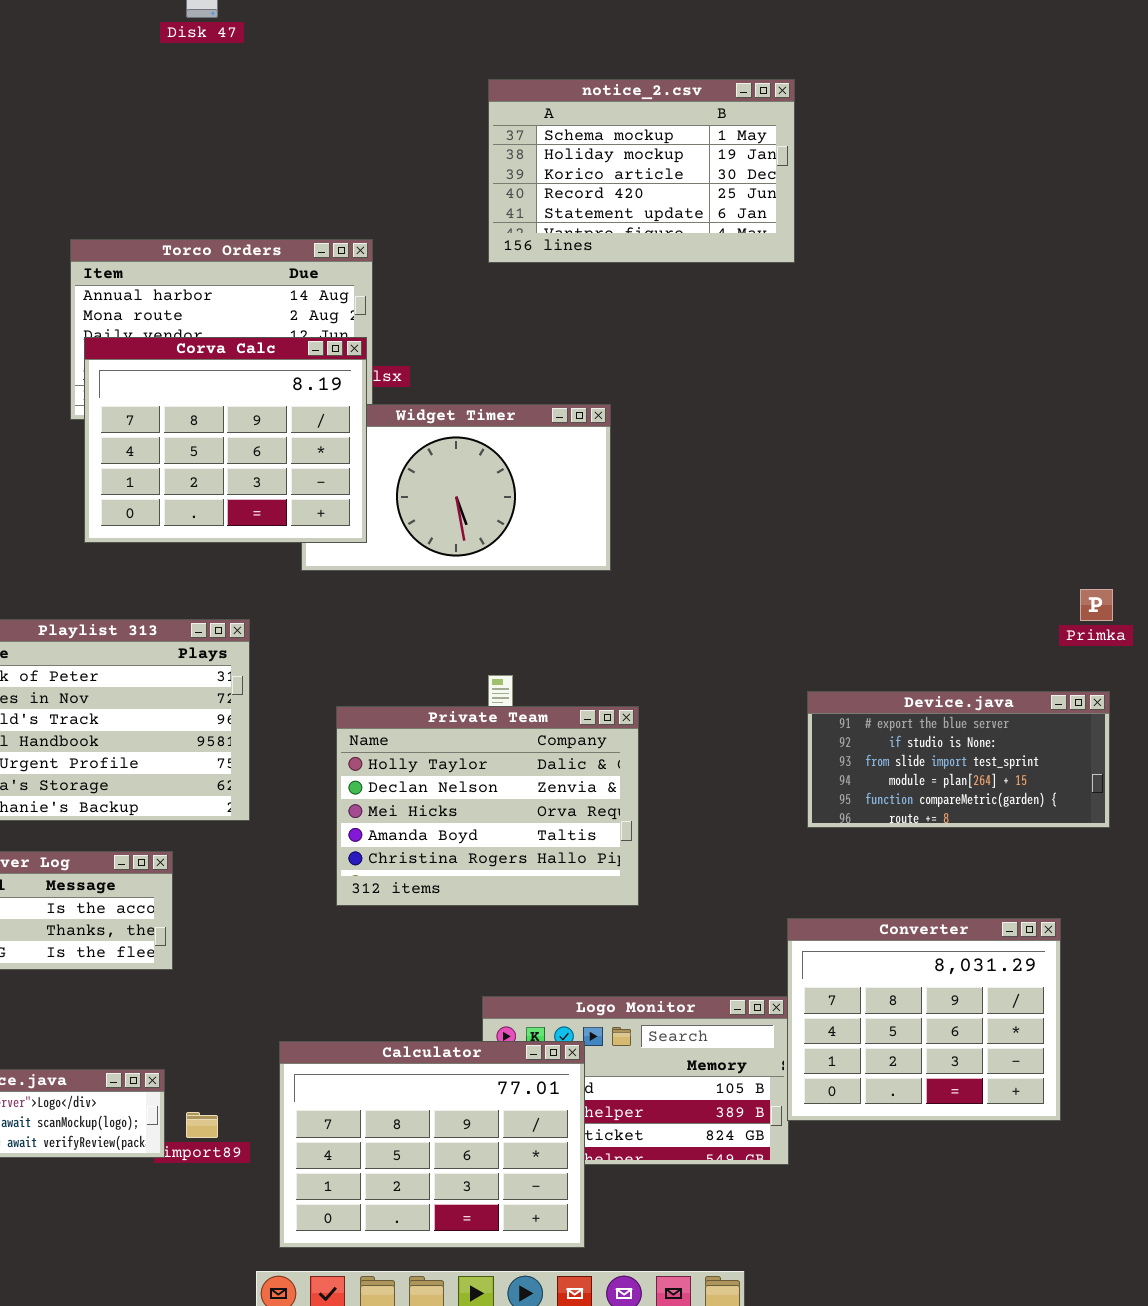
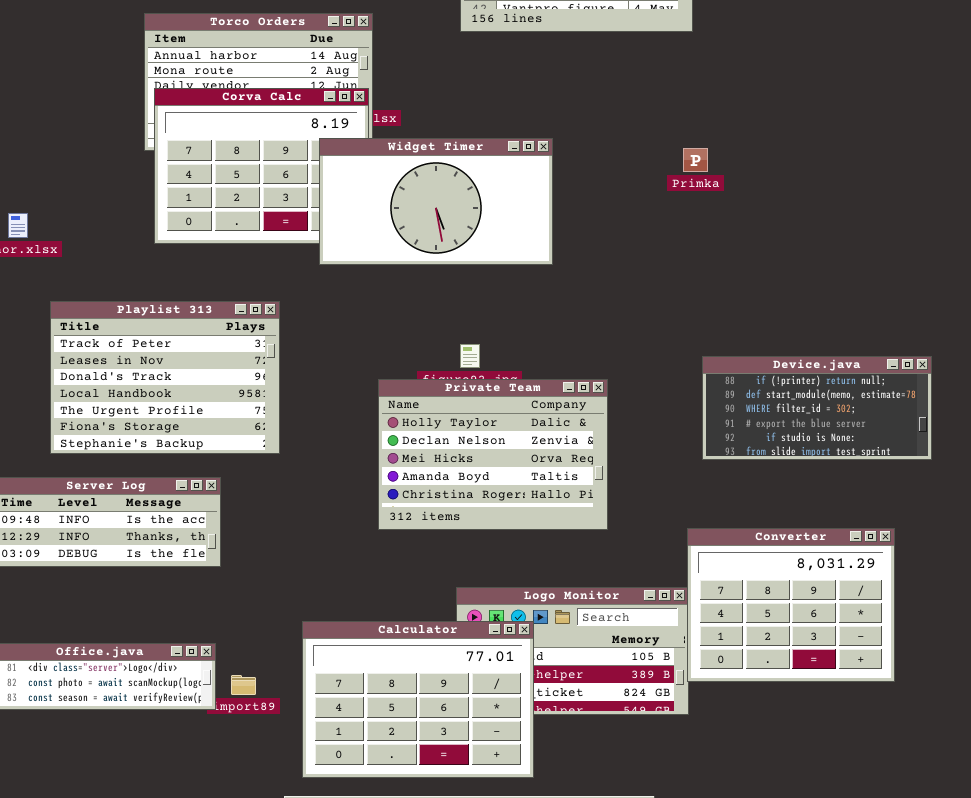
Widget Timer: [301,404,611,571] -> [319,138,553,265], raised
Primka: [1080,589,1113,621] -> [683,148,708,172], moved
Device.java: [807,691,1110,828] -> [702,356,932,460], scrolled up 3 rows
Private Team: [336,706,639,906] -> [378,379,608,530], moved

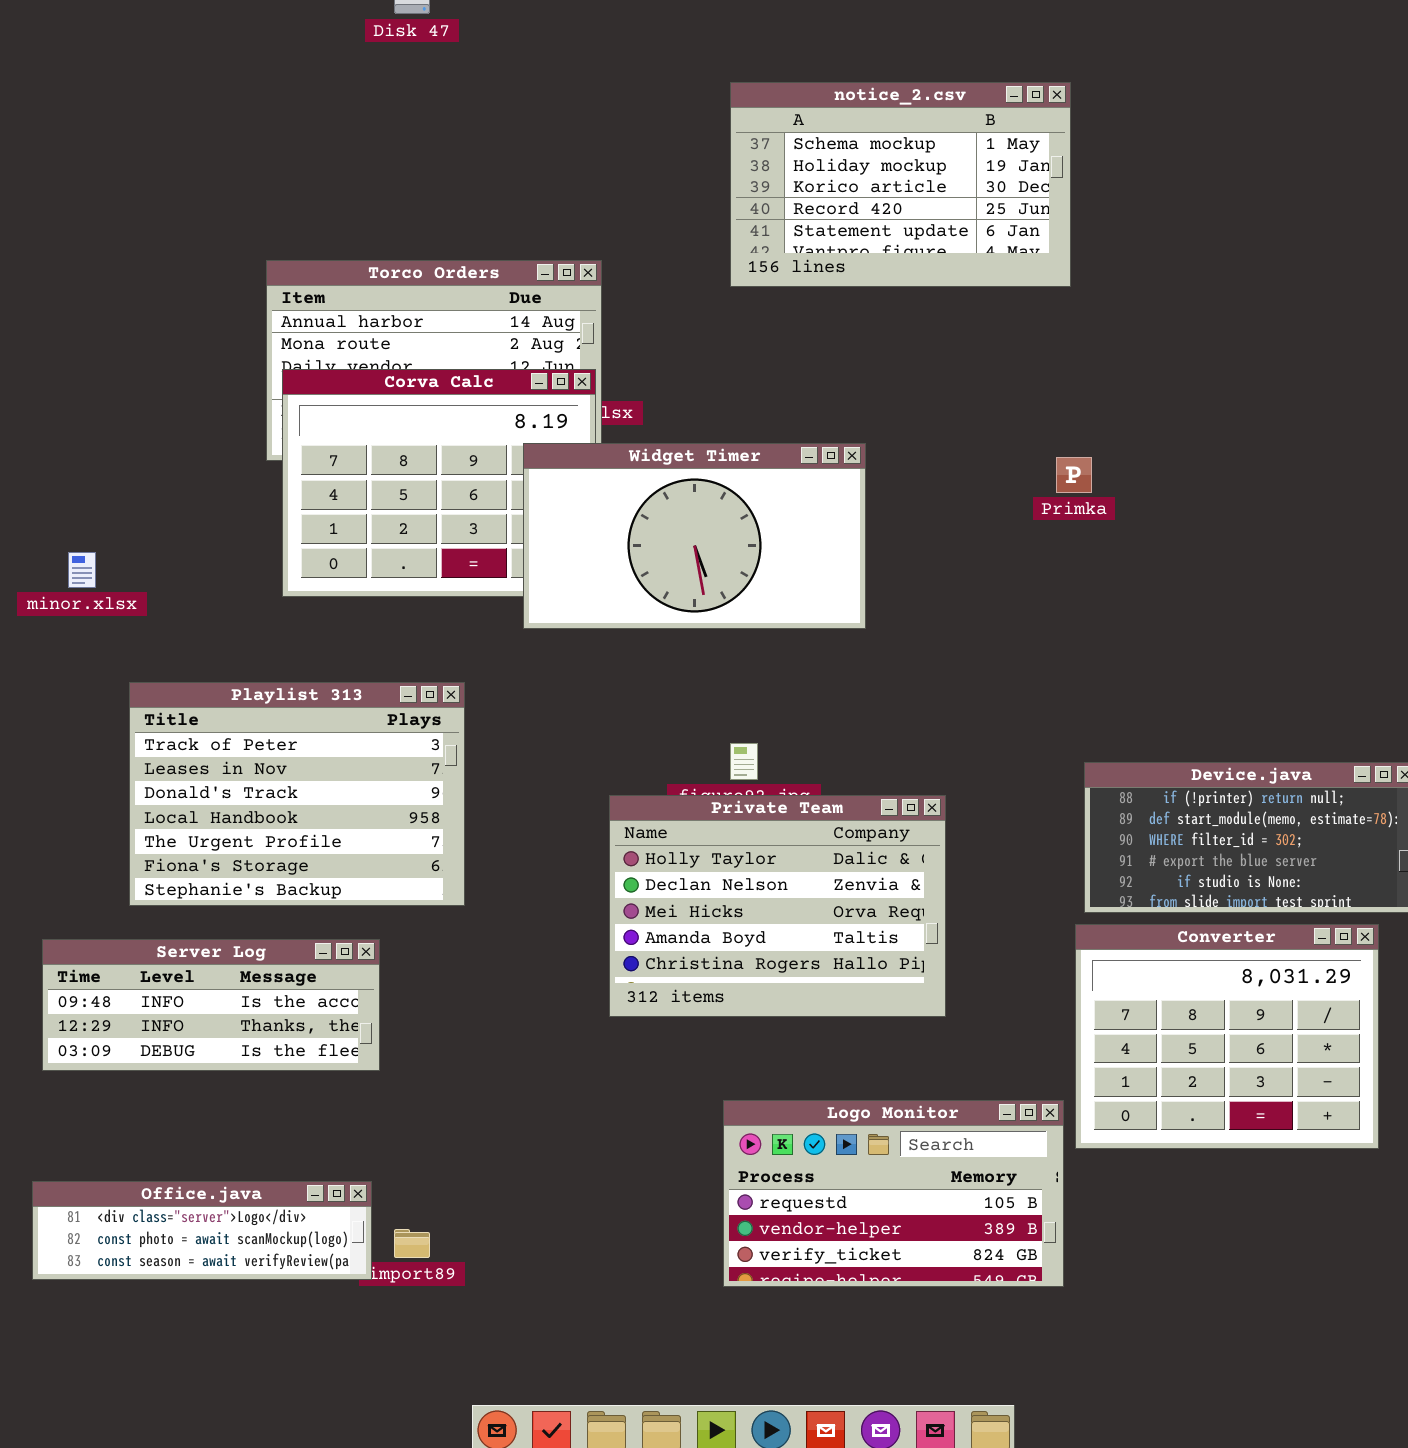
Converter: [687,528,895,682] -> [1075,924,1379,1149], moved
Calculator: [302,621,534,778] -> none, closed

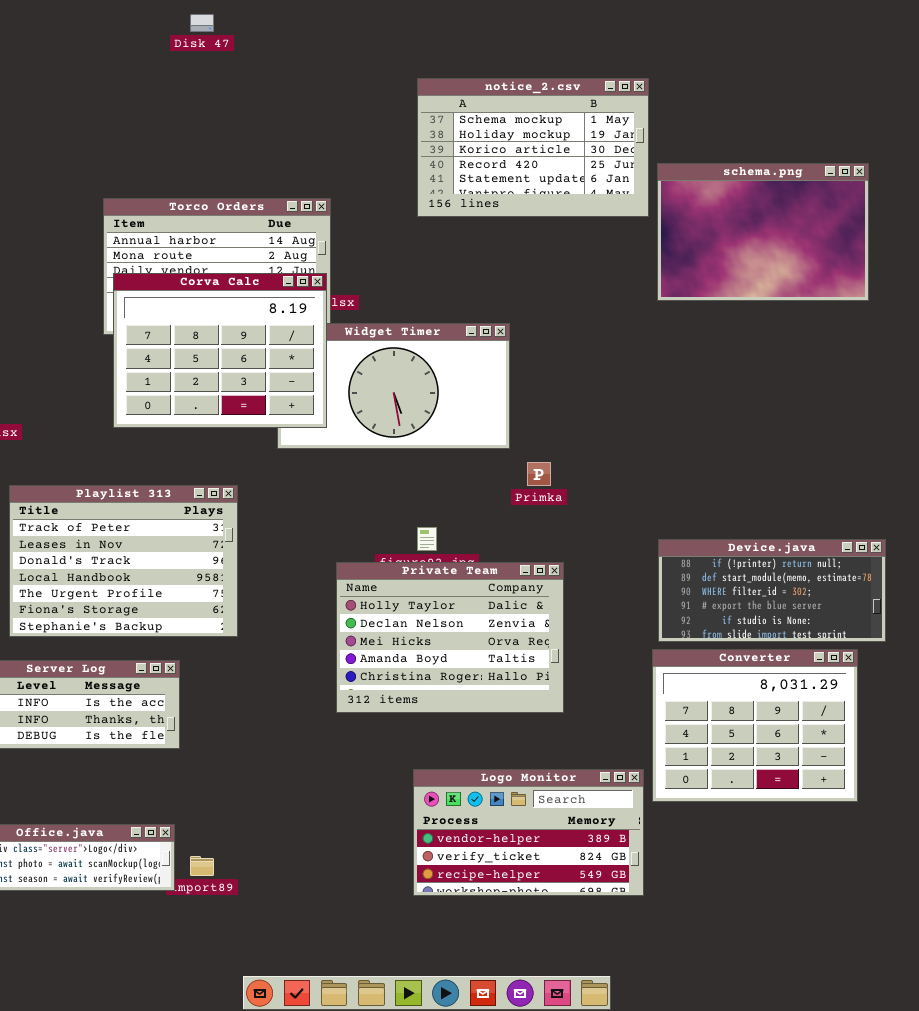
schema.png: none -> [657,163,869,301], opened
Corva Calc: [282,369,596,597] -> [113,273,327,428], raised
Primka: [1056,457,1092,493] -> [527,462,551,486], moved
Logo Monitor: [723,1100,1064,1287] -> [413,769,644,896], scrolled down 1 row

